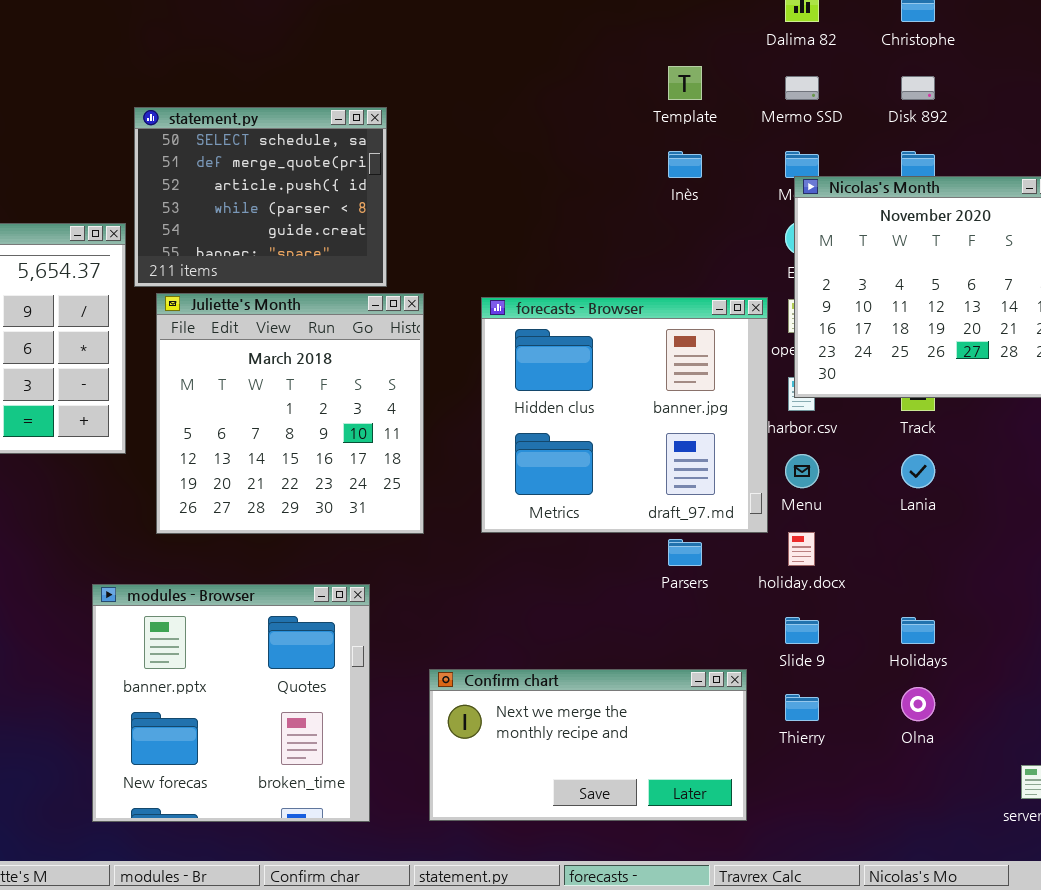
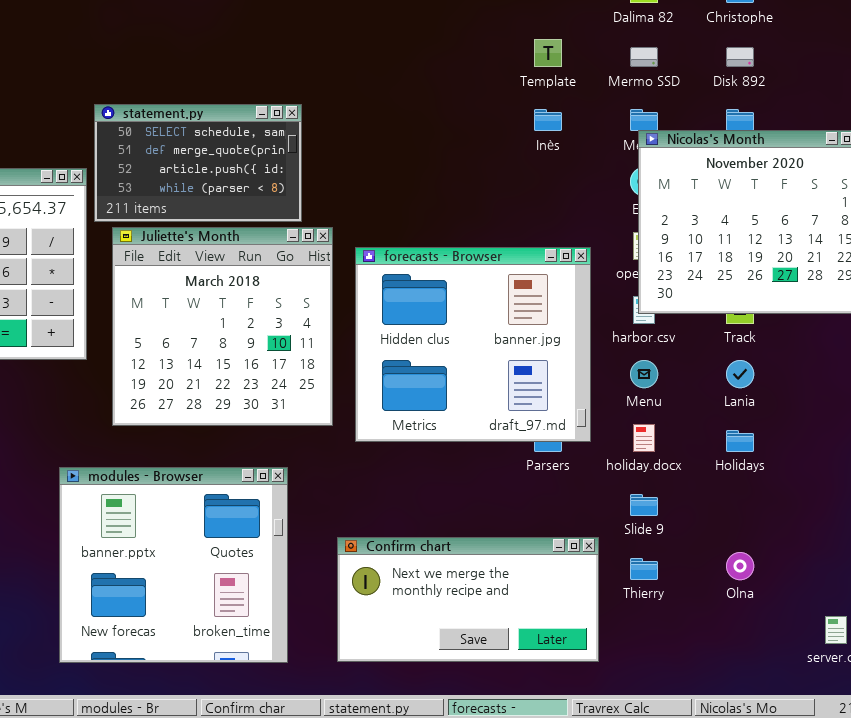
statement.py: [134,107,387,287] -> [94,104,302,222], resized
forecasts - Browser: [481,297,768,533] -> [355,247,591,442], moved
Holidays: [901,617,935,644] -> [726,430,754,452], moved

